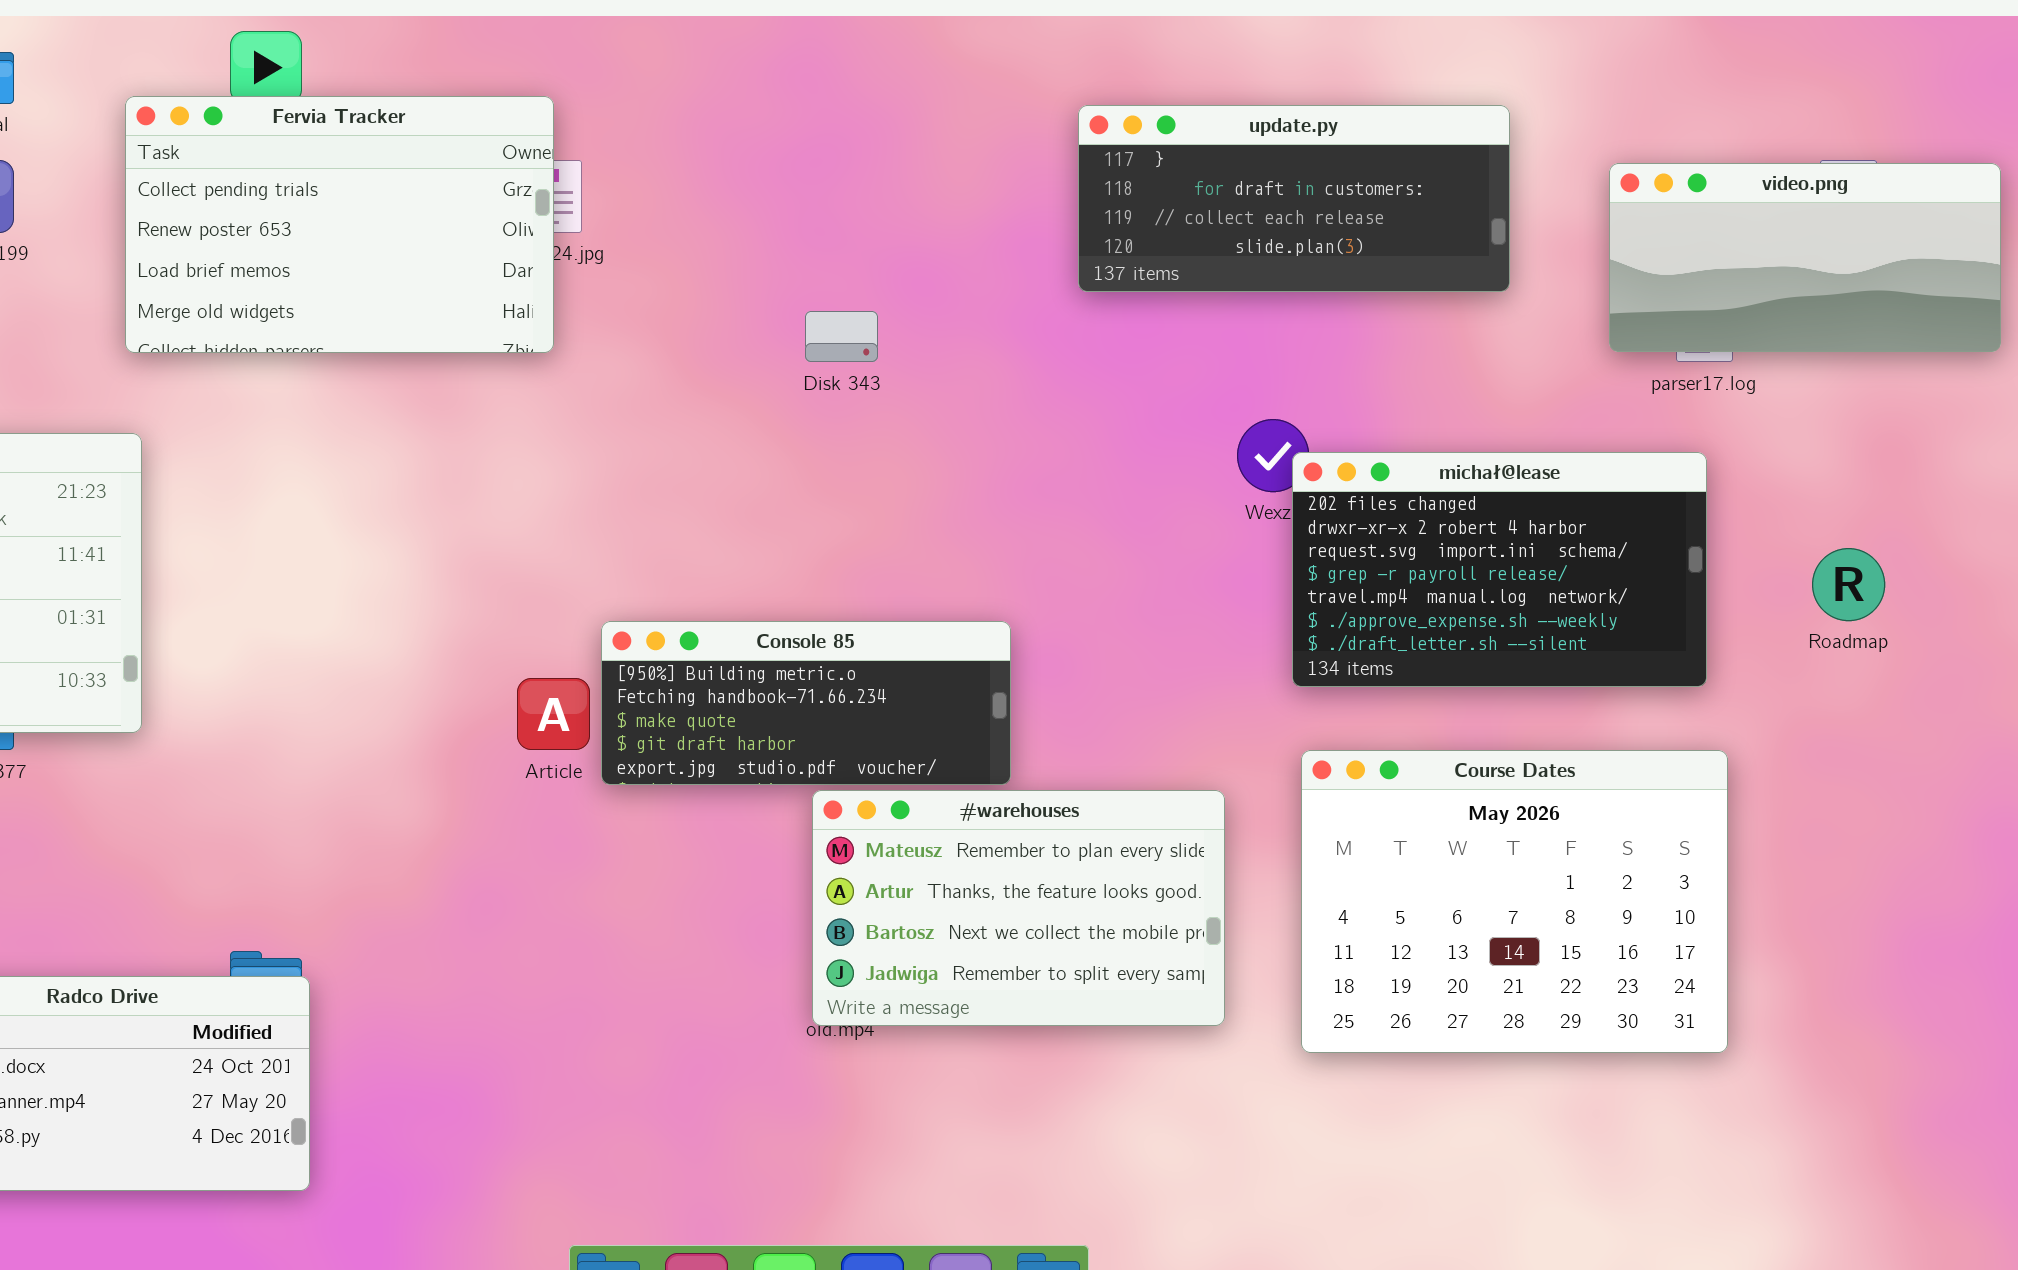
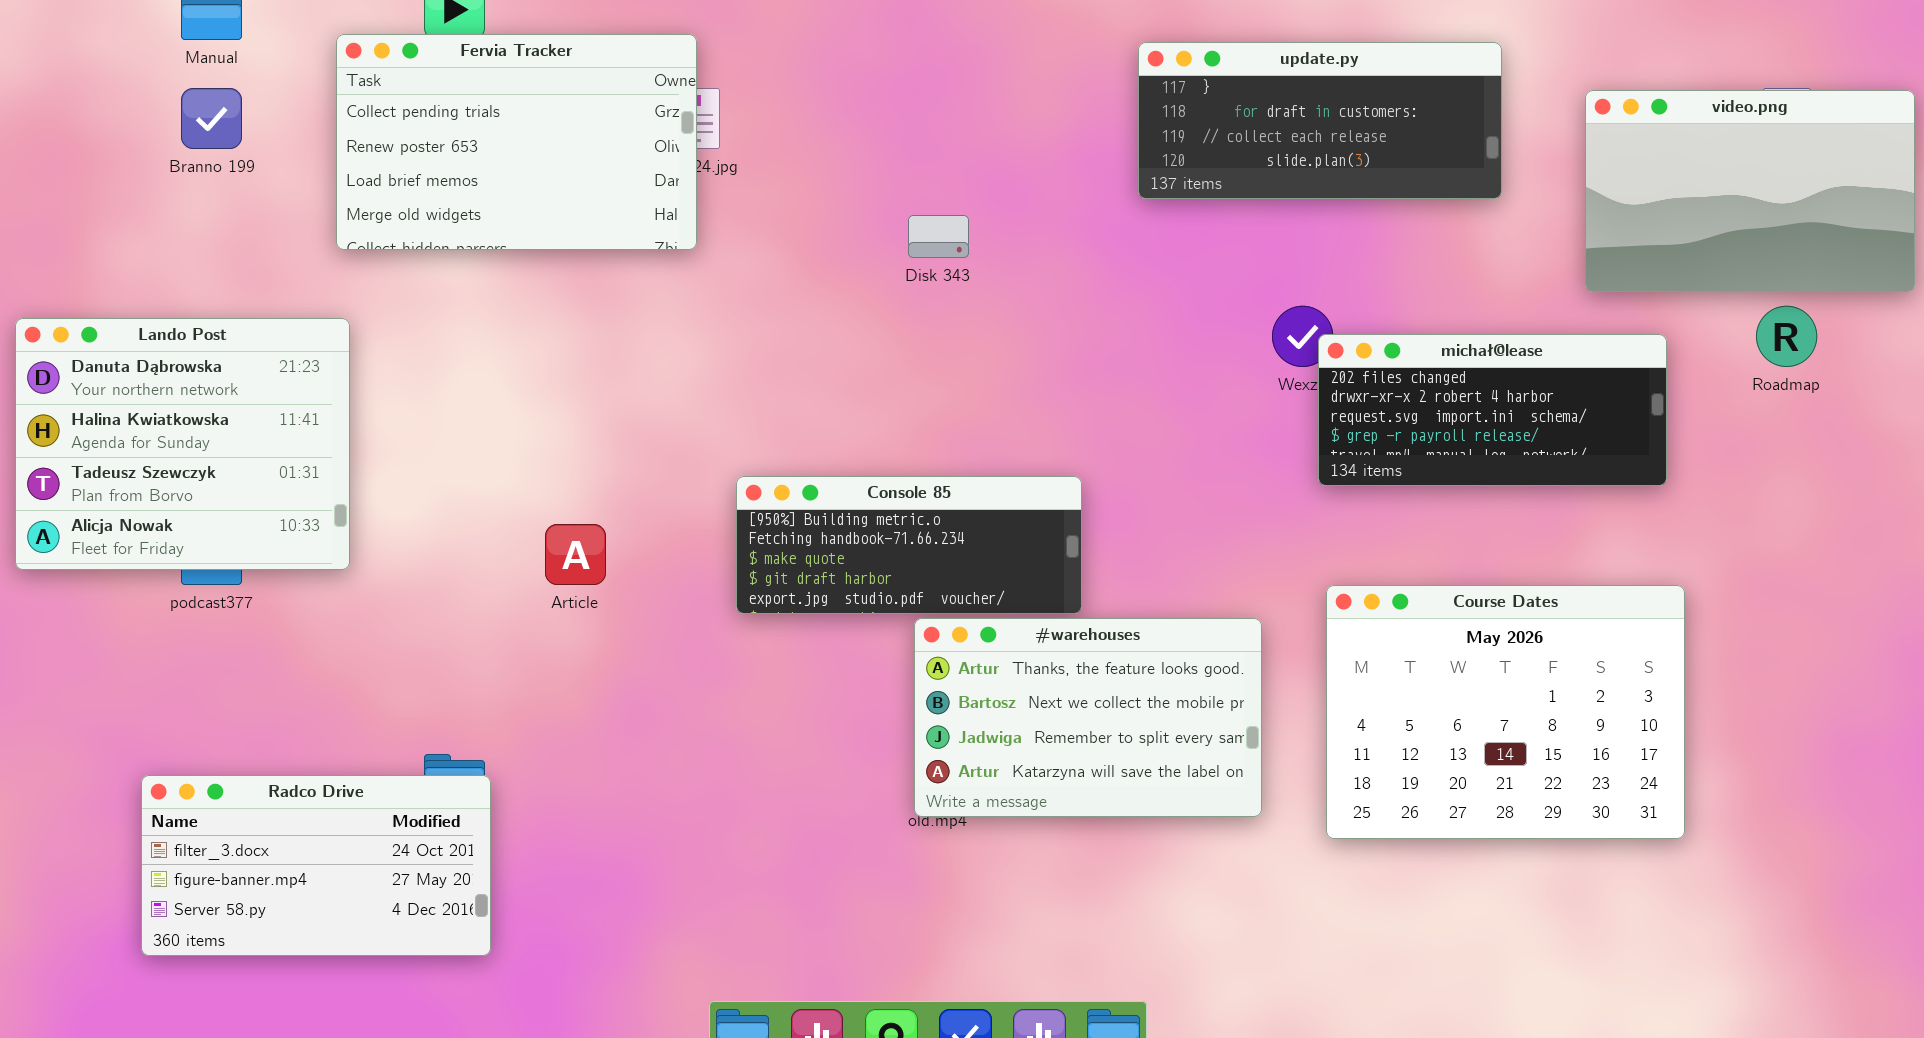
video.png: [1609,163,2001,352] -> [1585,90,1915,292], resized
michał@lease: [1292,452,1707,687] -> [1318,334,1667,486], resized
Roadmap: [1812,548,1885,621] -> [1756,306,1817,367], moved
Article: [517,678,590,750] -> [545,524,606,585], moved
#warehouses: [812,790,1225,1026] -> [914,618,1262,817], scrolled down 1 row

